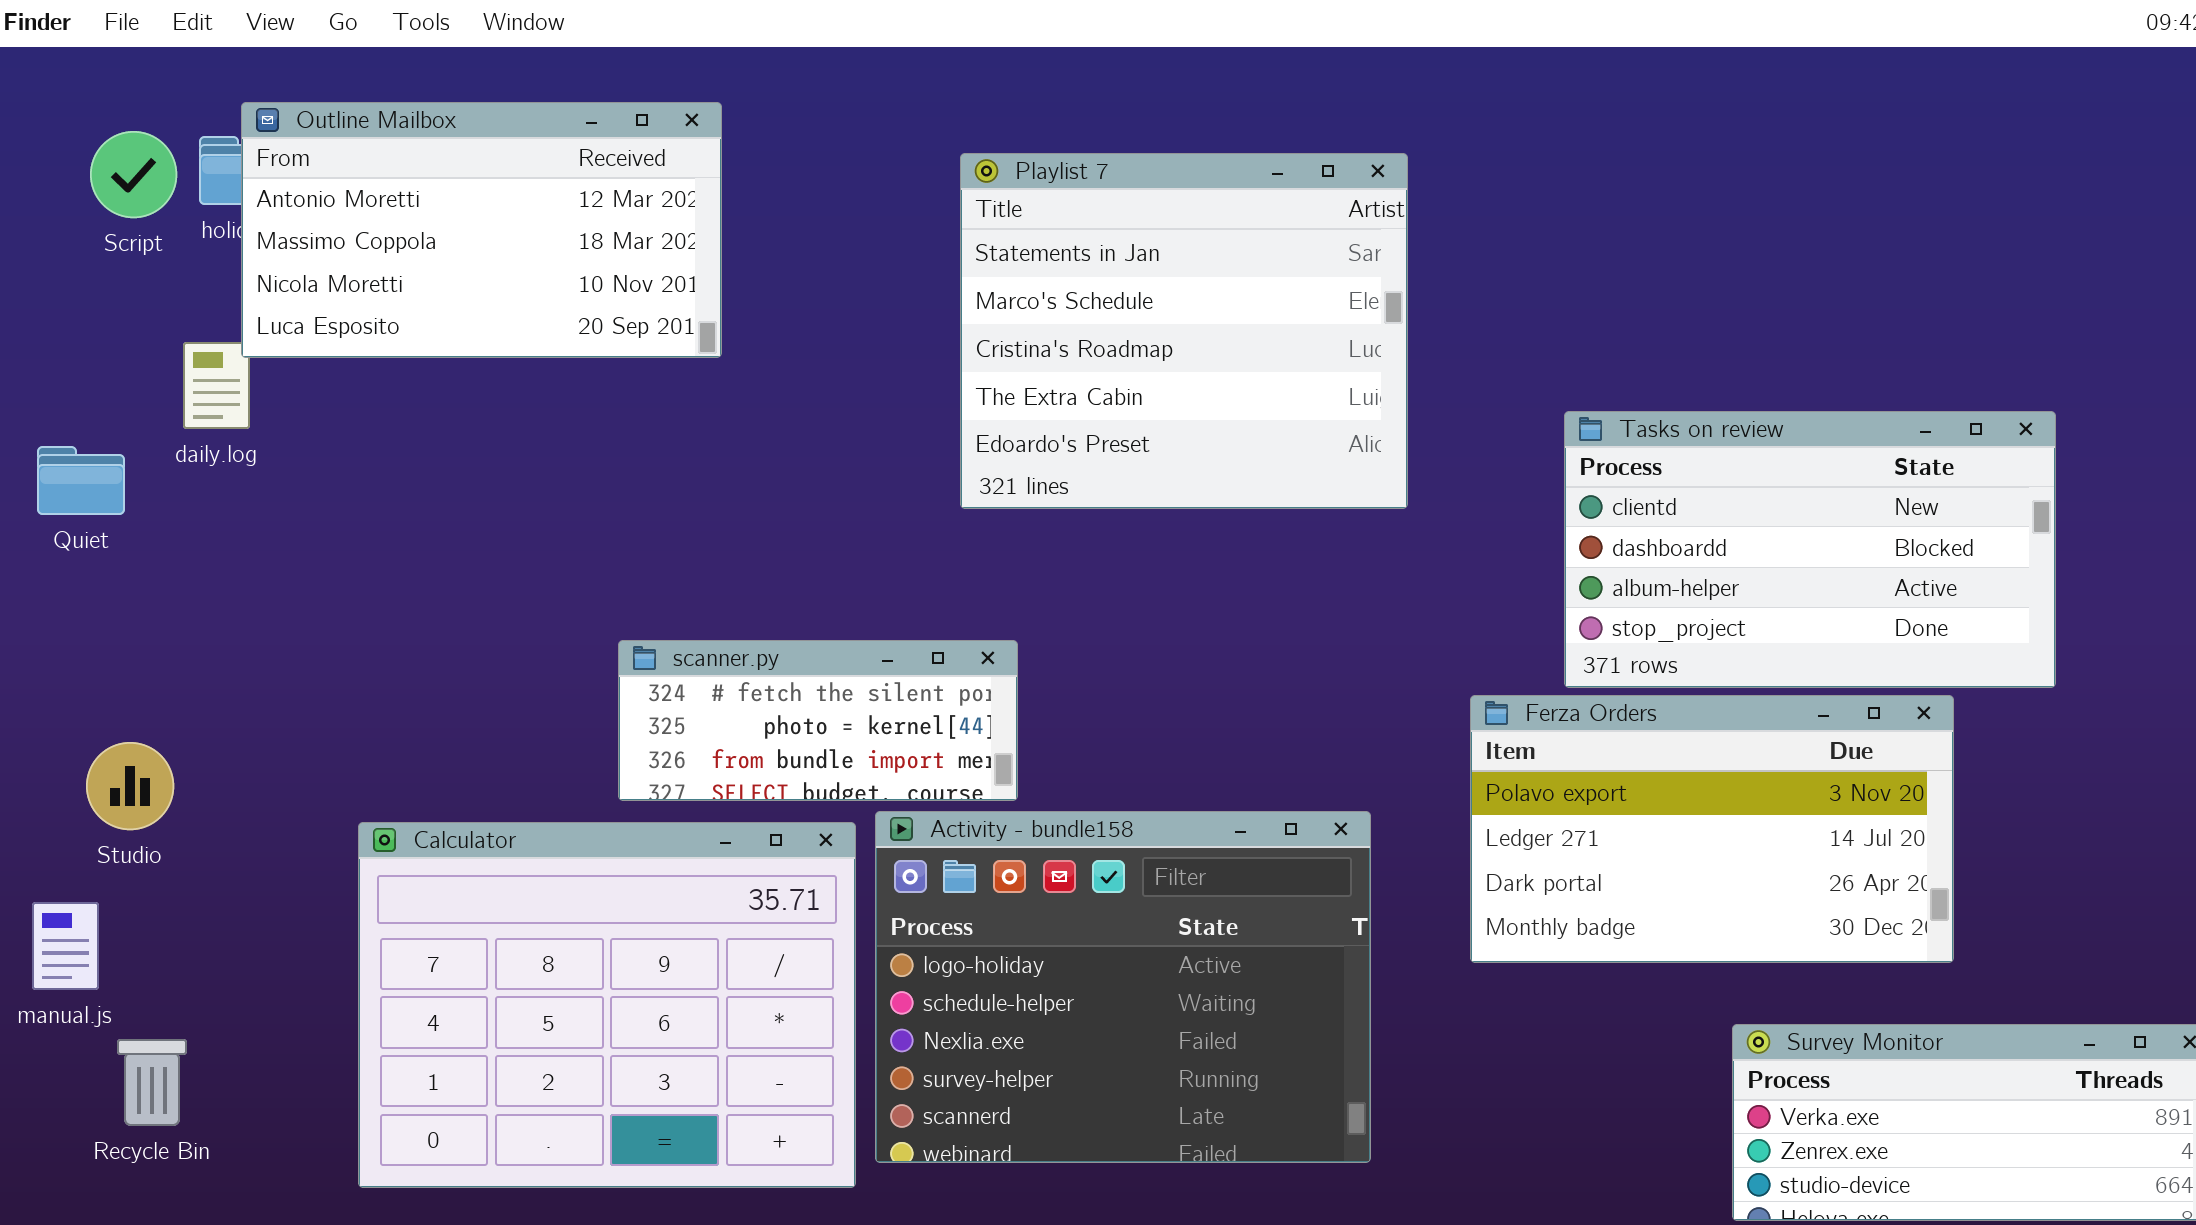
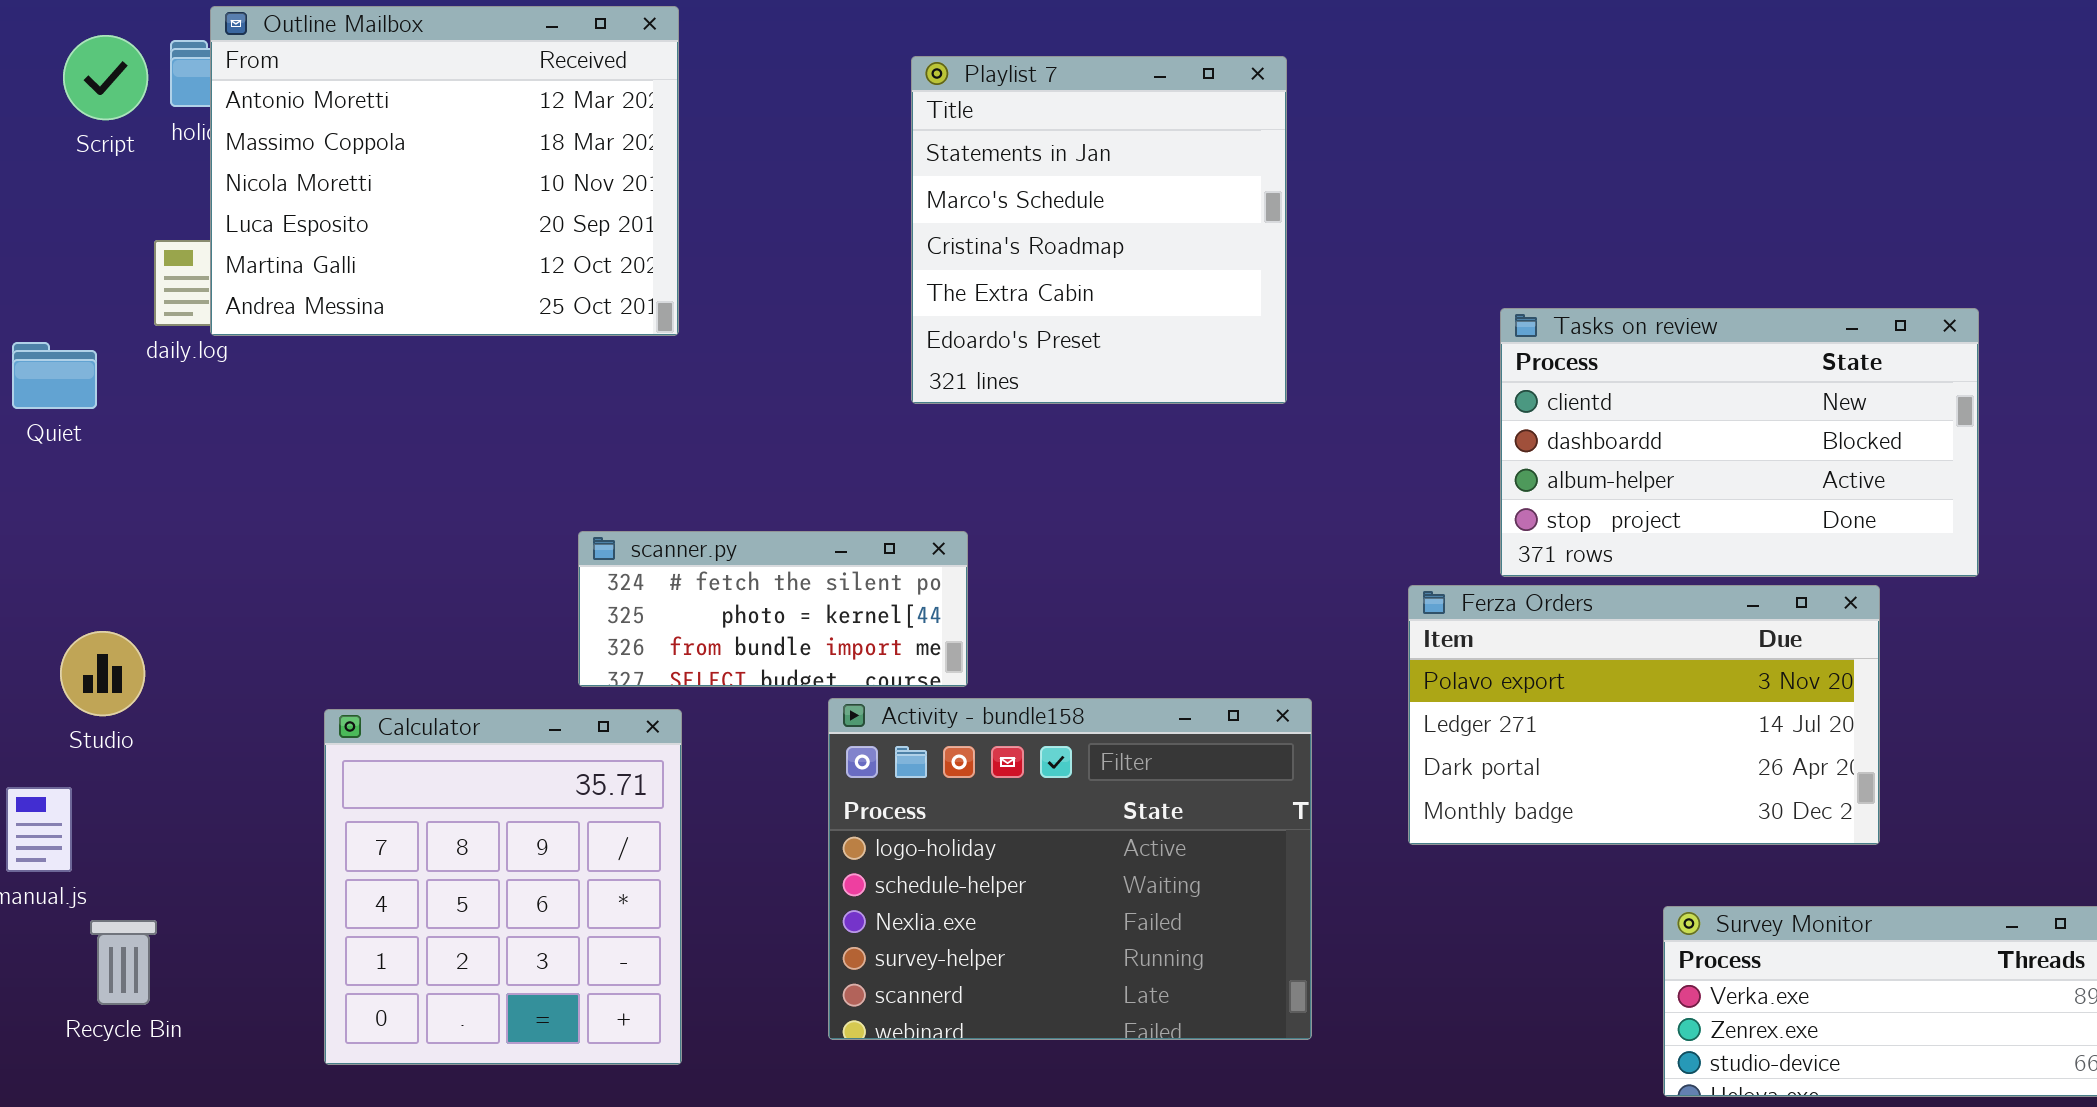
Outline Mailbox: [241,102,722,358] -> [210,6,679,336], resized
Playlist 7: [960,153,1408,509] -> [911,56,1287,404], resized
Calculator: [358,822,856,1188] -> [324,709,682,1065], resized

